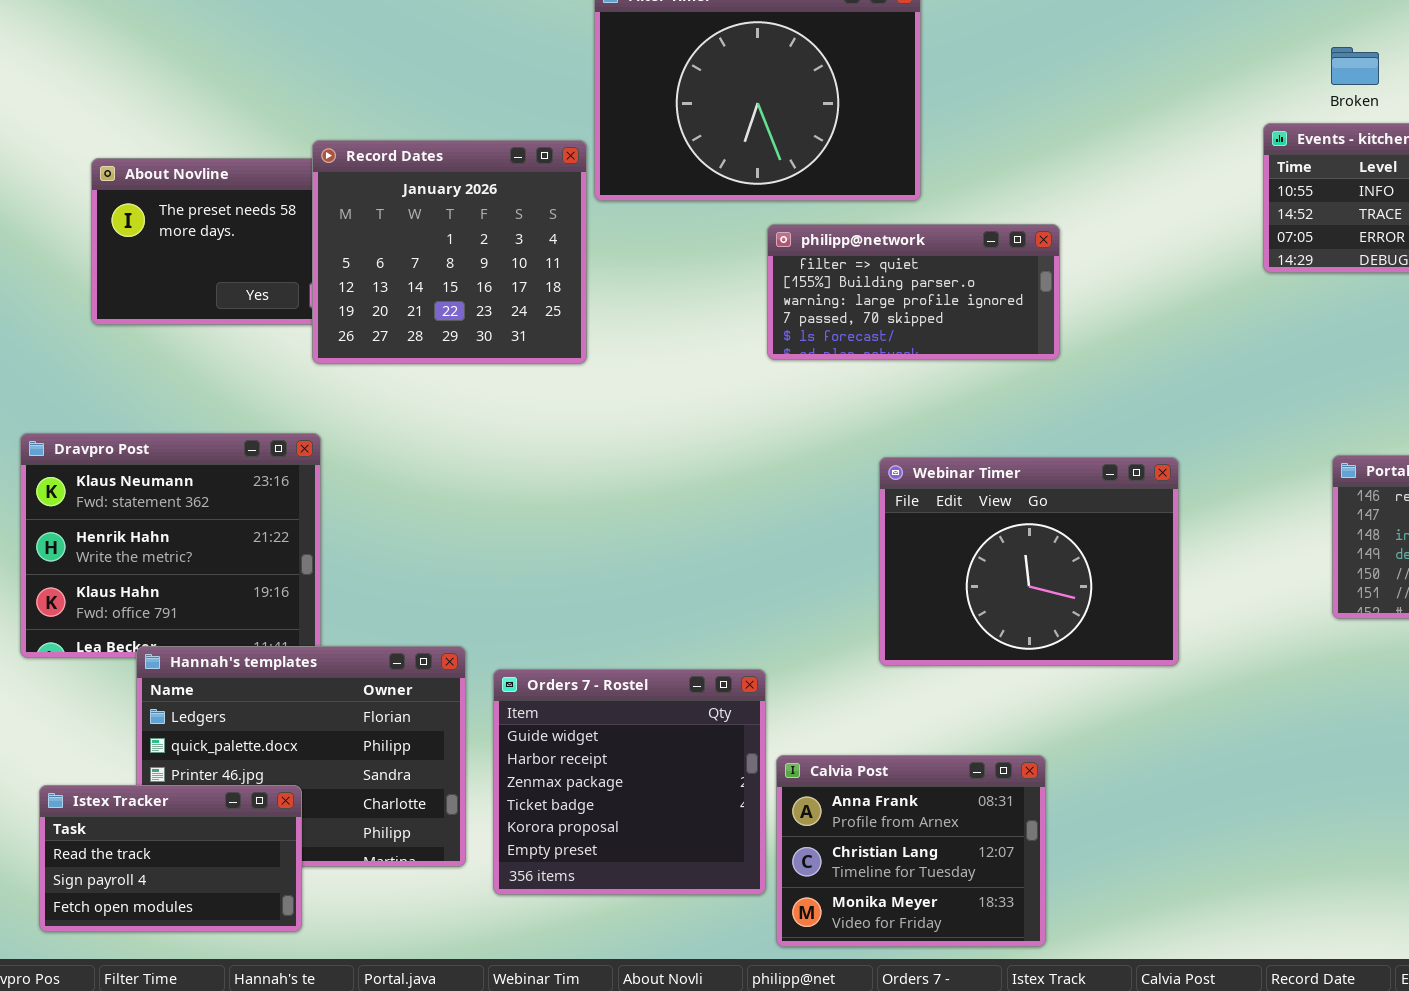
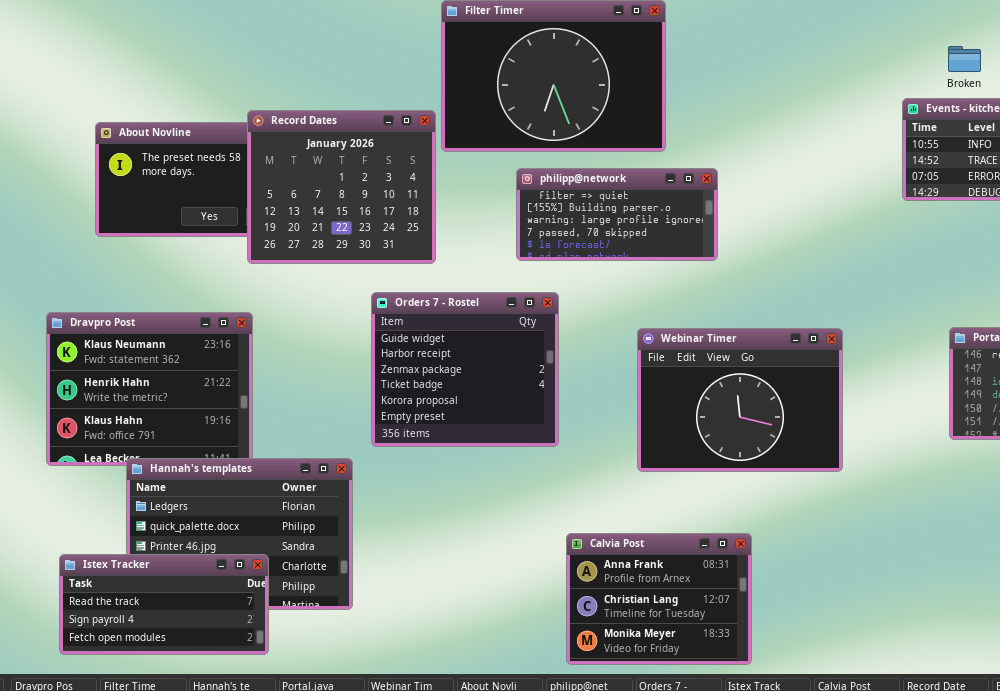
philipp@network: [767,224,1060,360] -> [516,168,718,261], moved
Orders 7 - Rostel: [493,669,766,895] -> [371,292,559,447], moved
Istex Tracker: [39,785,302,932] -> [59,554,269,655], resized

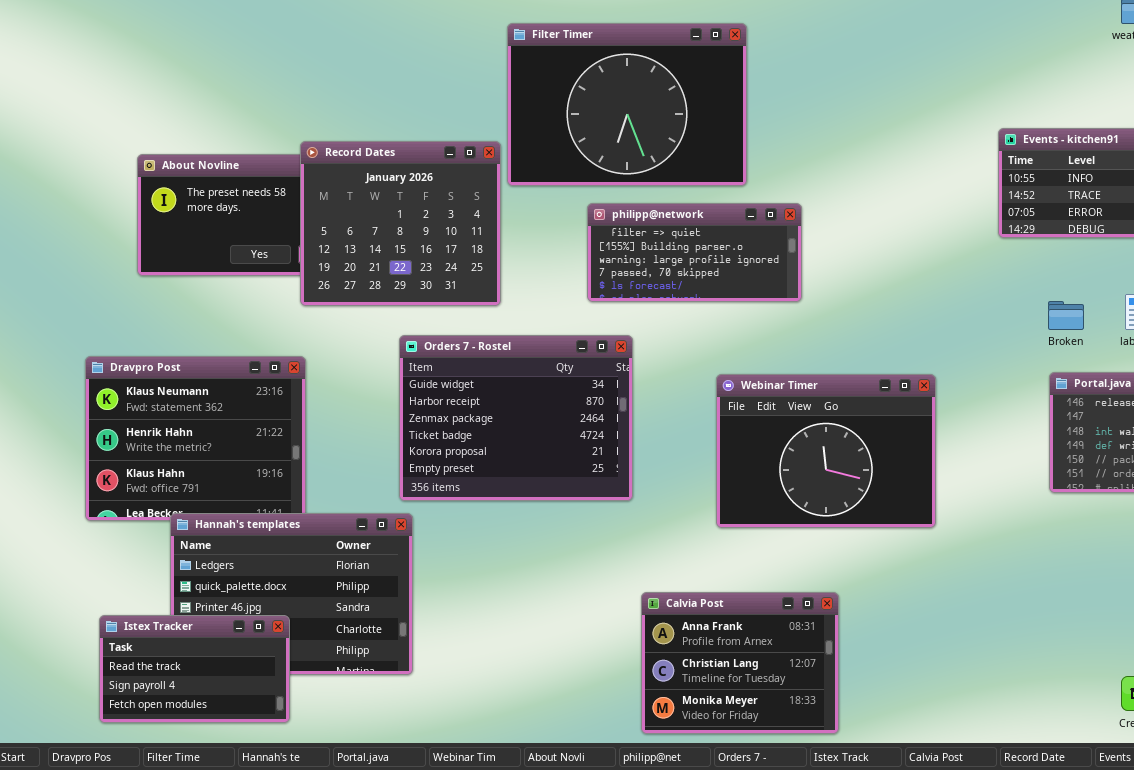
Broken: [948,46,981,72] -> [1048,301,1084,330], moved
Orders 7 - Rostel: [371,292,559,447] -> [399,335,633,501], resized
Istex Tracker: [59,554,269,655] -> [99,615,290,723], resized

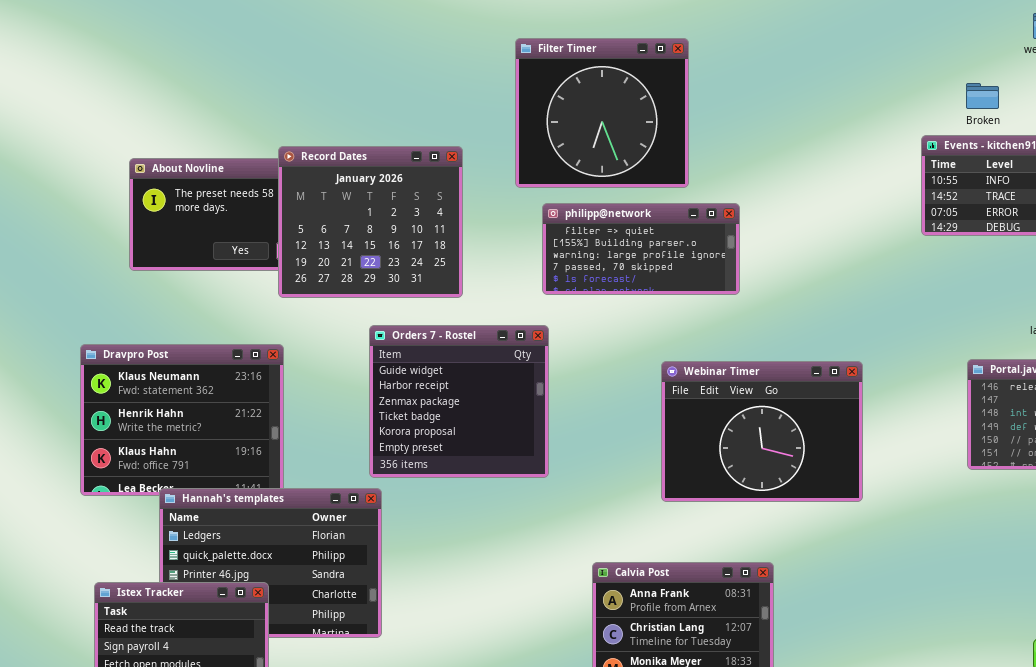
Filter Timer: [507,23,747,186] -> [515,38,689,188], resized
Broken: [1048,301,1084,330] -> [966,83,999,109], moved
Orders 7 - Rostel: [399,335,633,501] -> [369,325,549,478], resized

